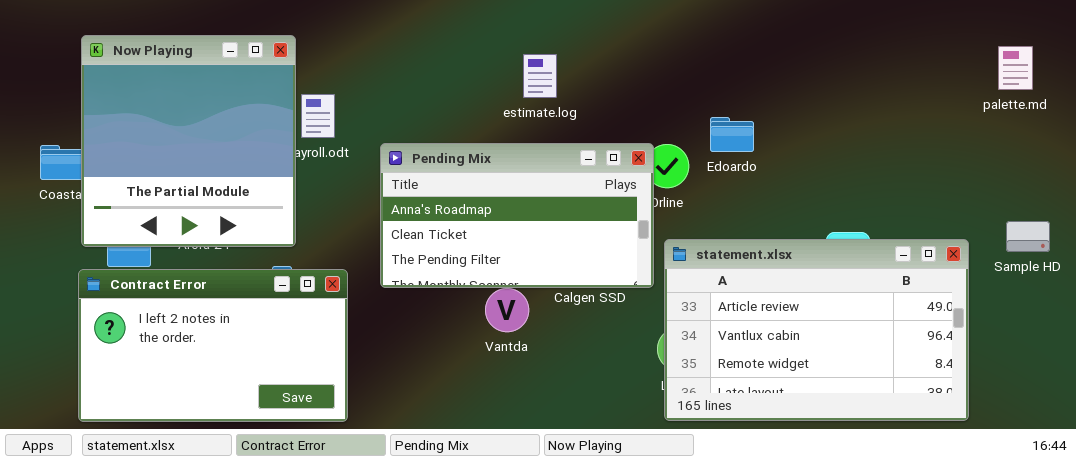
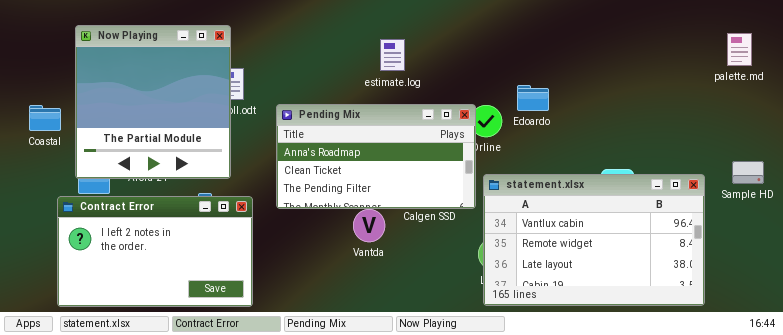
Now Playing: [81,35,296,247] -> [75,25,231,179], moved
statement.xlsx: [664,239,969,421] -> [483,174,705,306], scrolled down 1 row

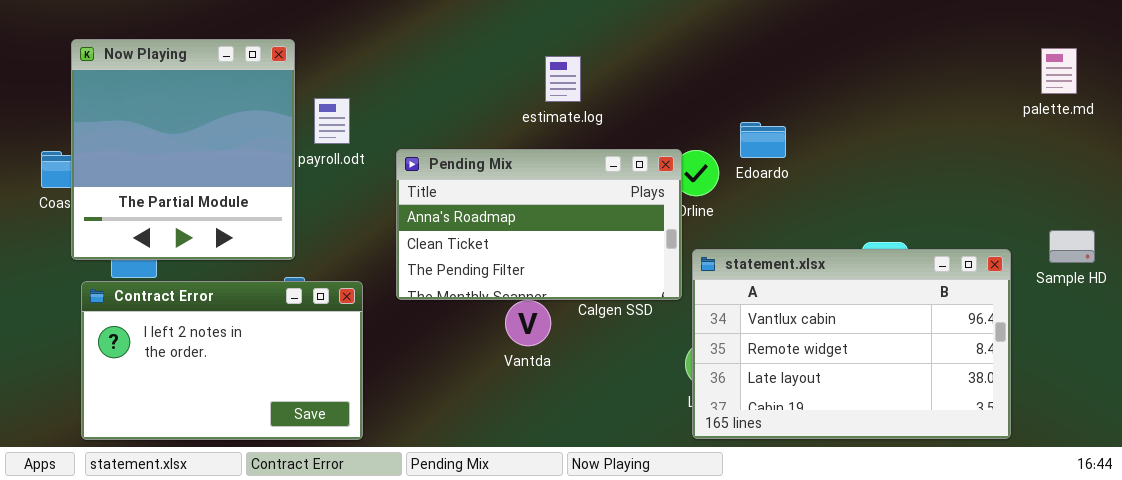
Now Playing: [75,25,231,179] -> [71,39,295,260], moved

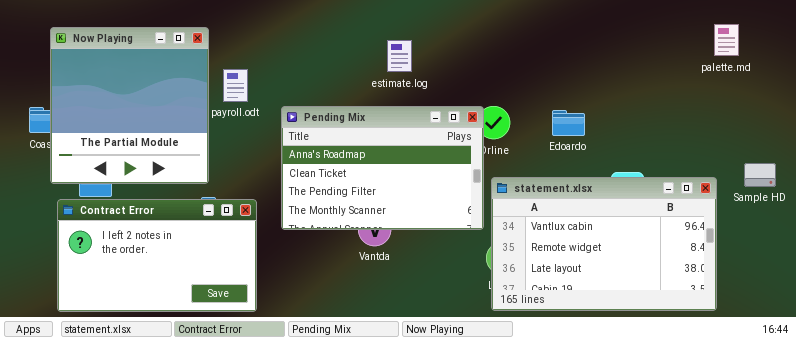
palette.md: [1041,48,1077,94] -> [714,24,739,56], moved
Edoardo: [740,122,786,158] -> [552,110,585,136], moved
Pending Mix: [396,149,682,300] -> [281,106,484,230], resized

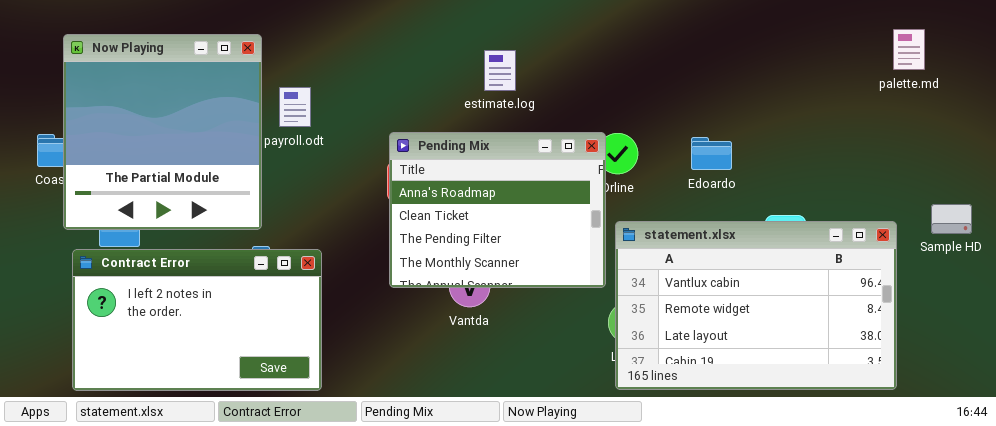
Pending Mix: [281,106,484,230] -> [389,132,606,288], resized

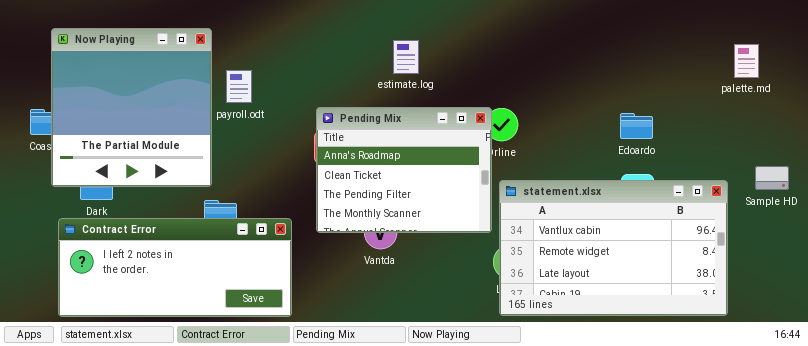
palette.md: [893,29,925,70] -> [734,44,759,78], moved
Edoardo: [691,137,732,170] -> [620,113,653,139], moved
Contract Error: [72,249,322,391] -> [58,218,292,317], resized

